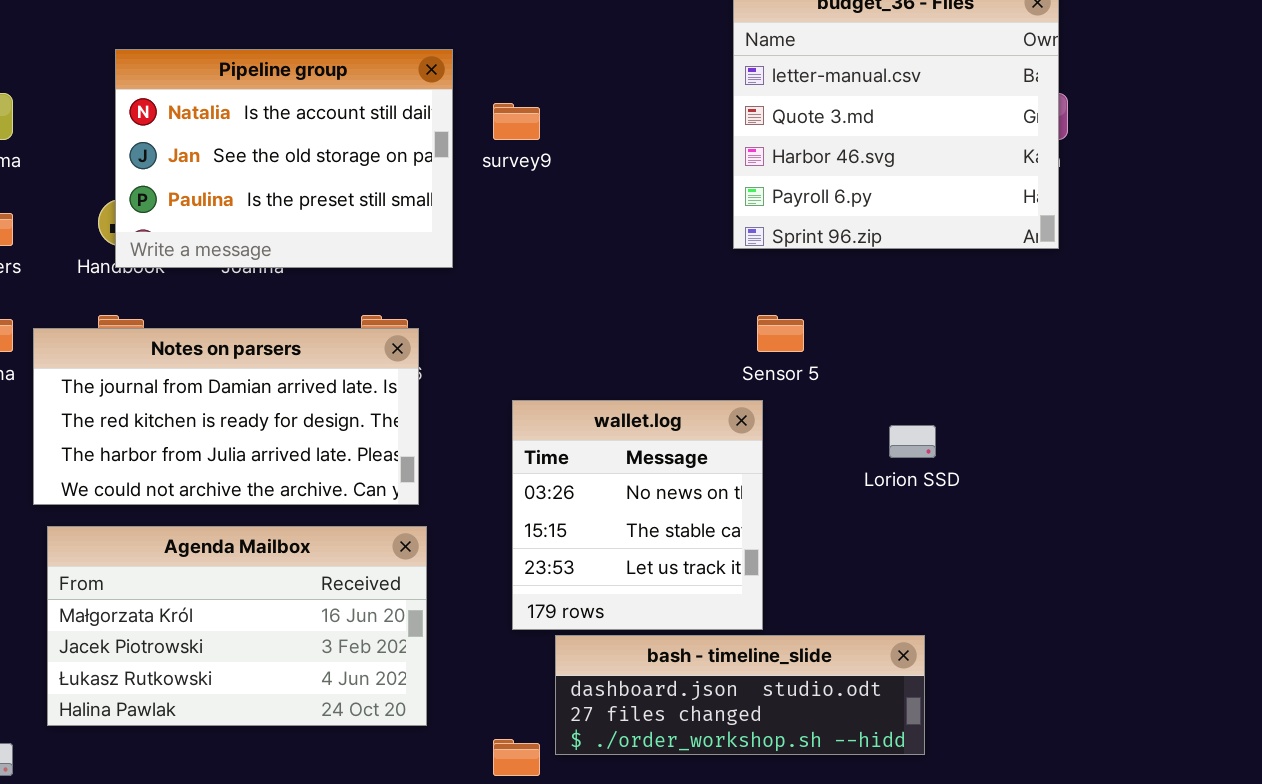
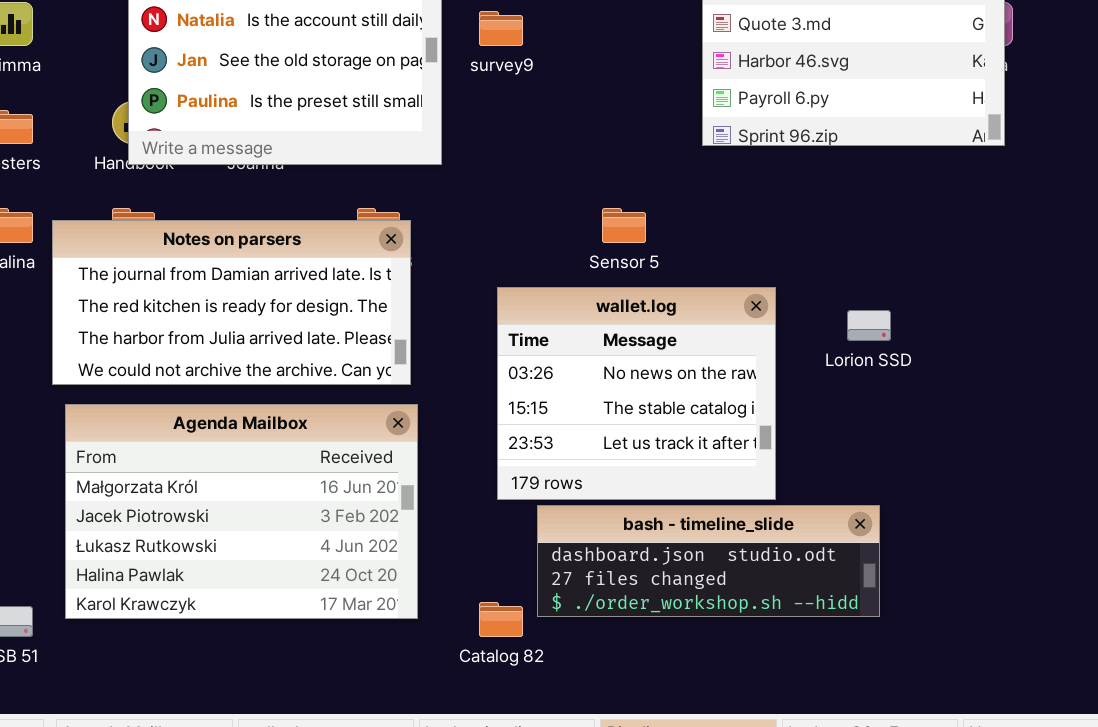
Sensor 5: [757,315,804,352] -> [602,208,646,243], moved
wallet.log: [512,400,763,630] -> [497,287,776,500], resized
Agenda Mailbox: [47,526,427,726] -> [65,404,418,619], resized

